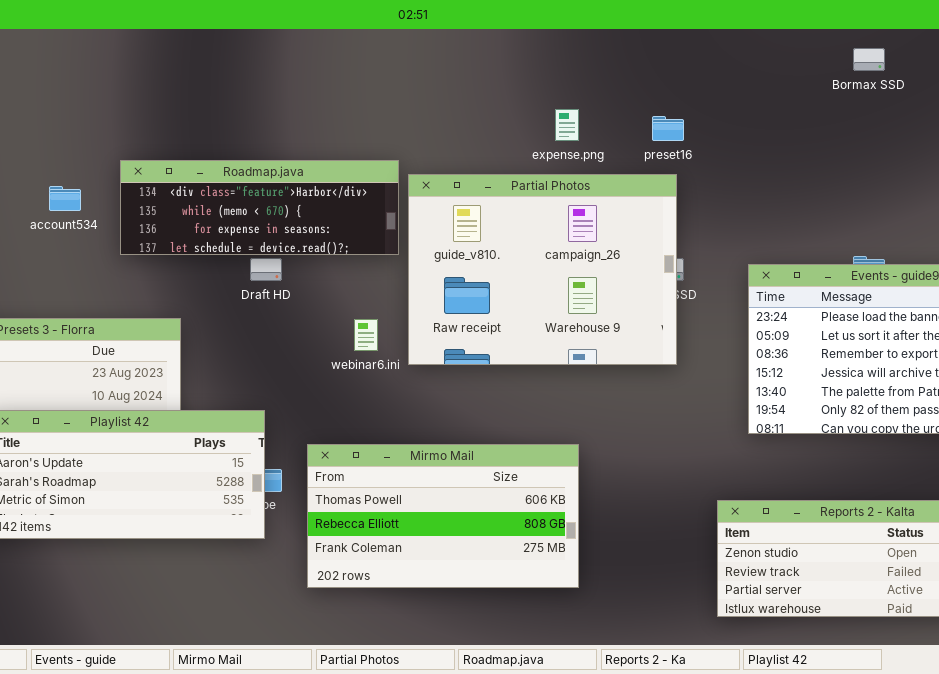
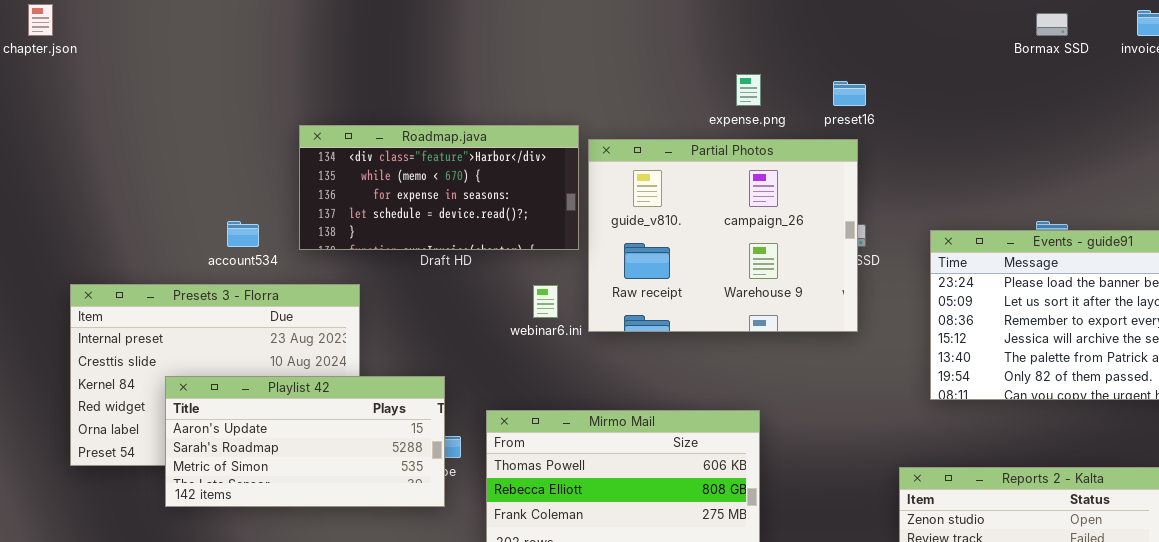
Roadmap.java: [120,160,399,255] -> [299,125,579,250], resized
account534: [49,186,81,211] -> [227,221,259,247], moved

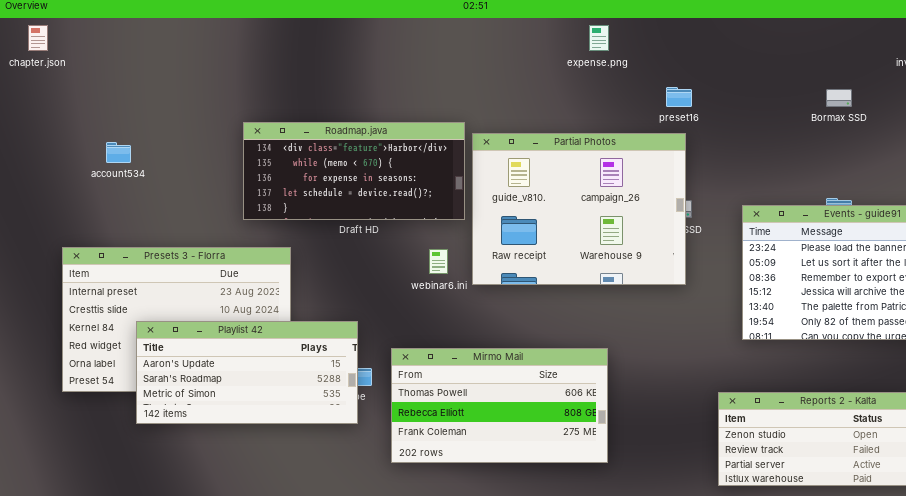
Bormax SSD: [1036,13,1068,36] -> [826,89,852,107], moved
expense.png: [736,74,761,106] -> [589,25,609,51], moved
account534: [227,221,259,247] -> [106,142,131,163], moved

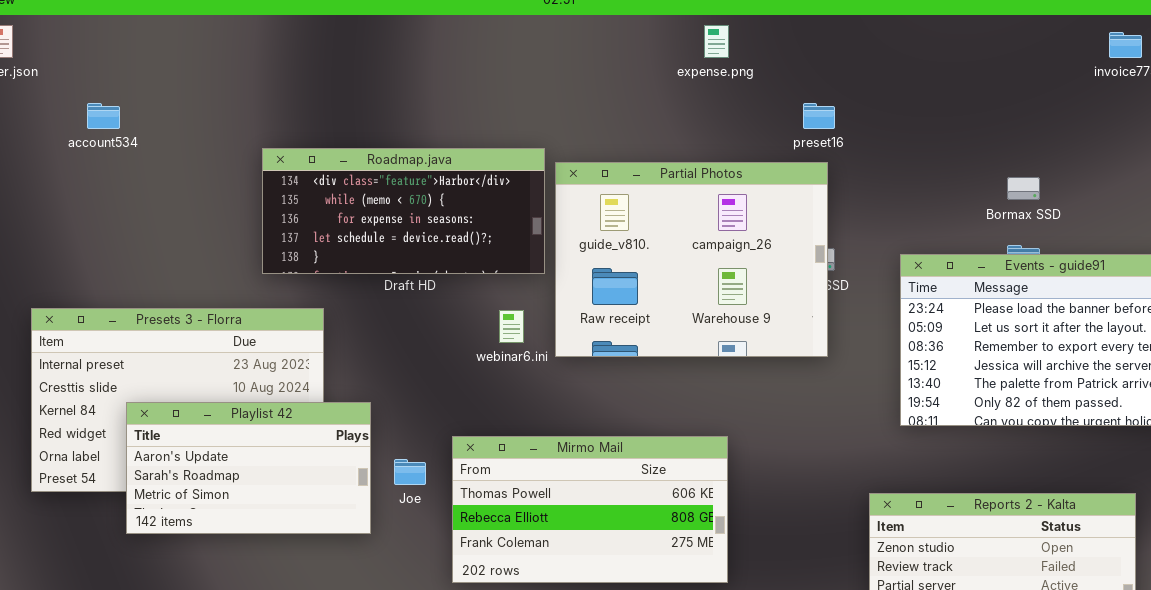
Bormax SSD: [826,89,852,107] -> [1007,177,1040,200], moved
account534: [106,142,131,163] -> [87,103,120,129], moved
Playlist 42: [136,321,358,424] -> [126,402,371,534], resized

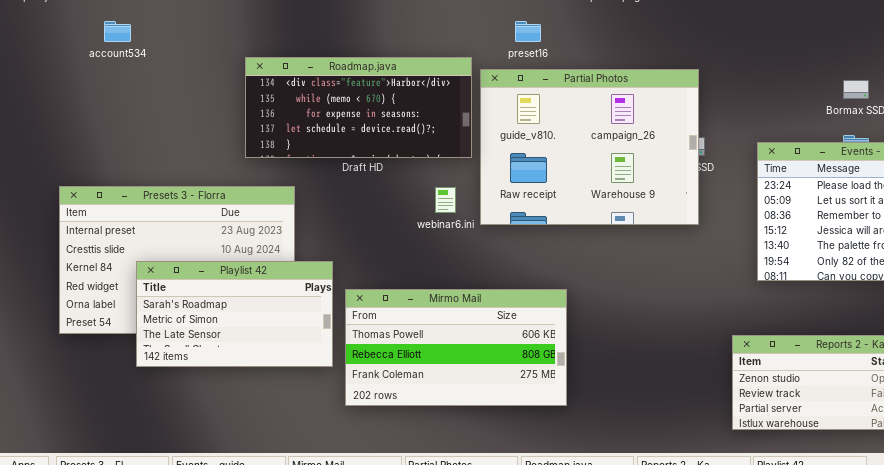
preset16: [803,103,835,129] -> [515,21,541,42], moved
Playlist 42: [126,402,371,534] -> [136,261,333,367], scrolled down 1 row
Mirmo Mail: [452,436,728,583] -> [345,289,567,406], moved

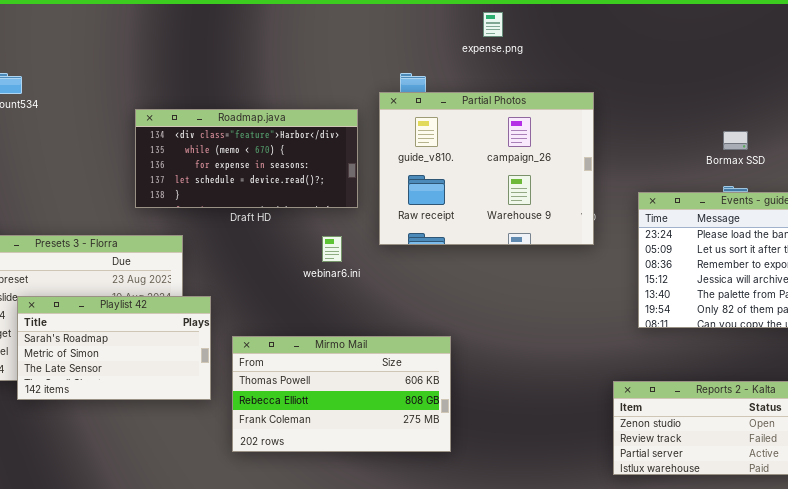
Partial Photos: [480,69,699,225] -> [379,92,594,245], moved
Playlist 42: [136,261,333,367] -> [17,296,211,400], moved

